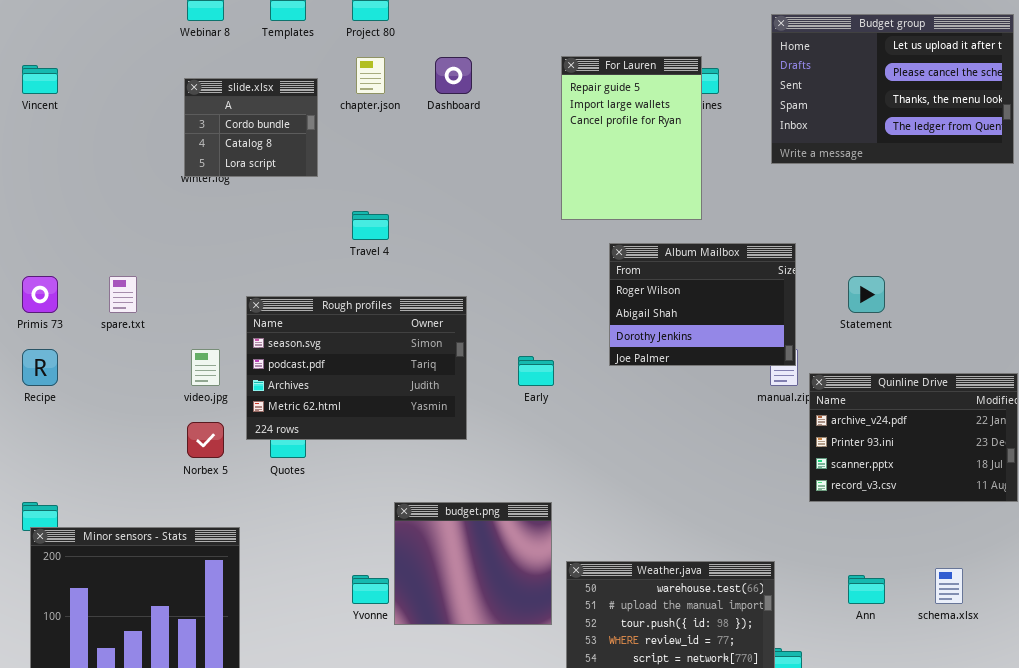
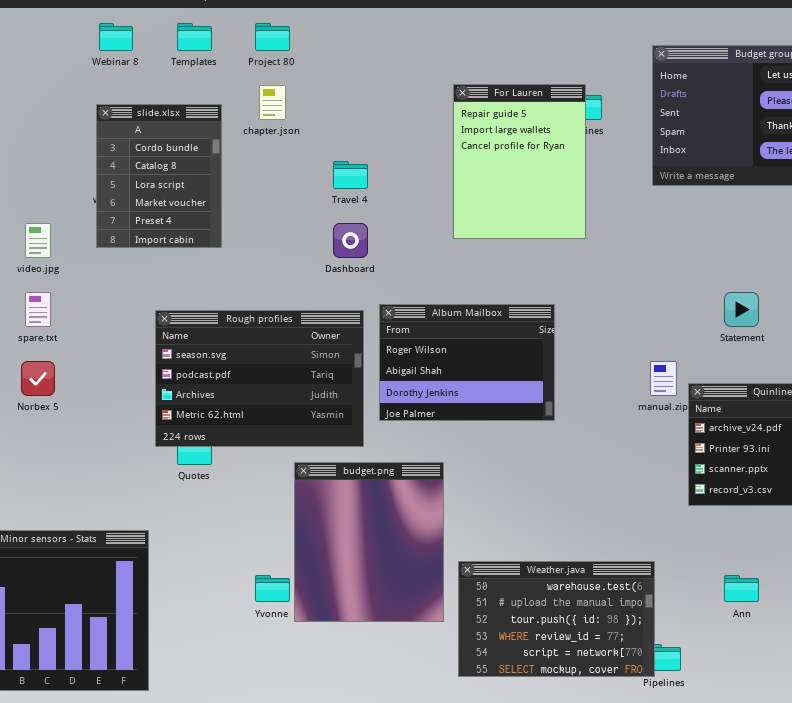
Dashboard: [435,57,472,94] -> [333,223,368,258], moved
slide.xlsx: [184,78,318,177] -> [96,104,222,248], resized
Travel 4: [352,211,389,240] -> [333,161,368,189], moved
Album Mailbox: [609,243,796,366] -> [379,304,555,421], moved
video.jpg: [191,349,220,386] -> [25,223,51,258], moved
Norbex 5: [187,422,224,458] -> [21,361,55,396], moved
budget.png: [394,502,552,625] -> [294,462,444,622], resized

